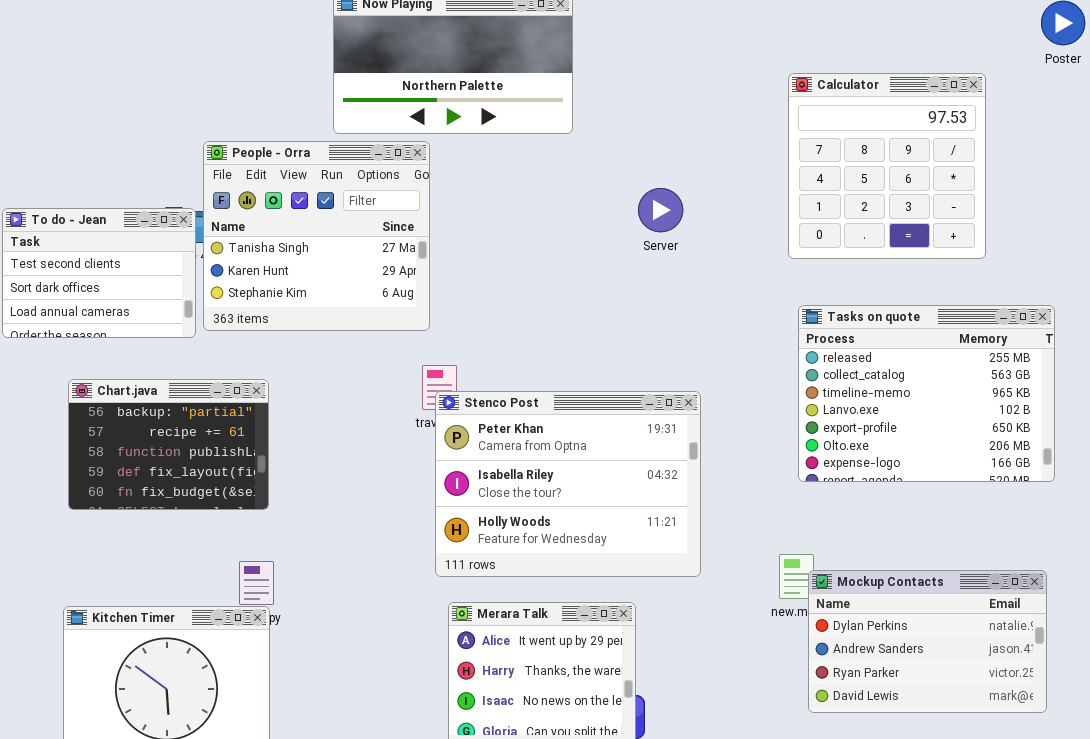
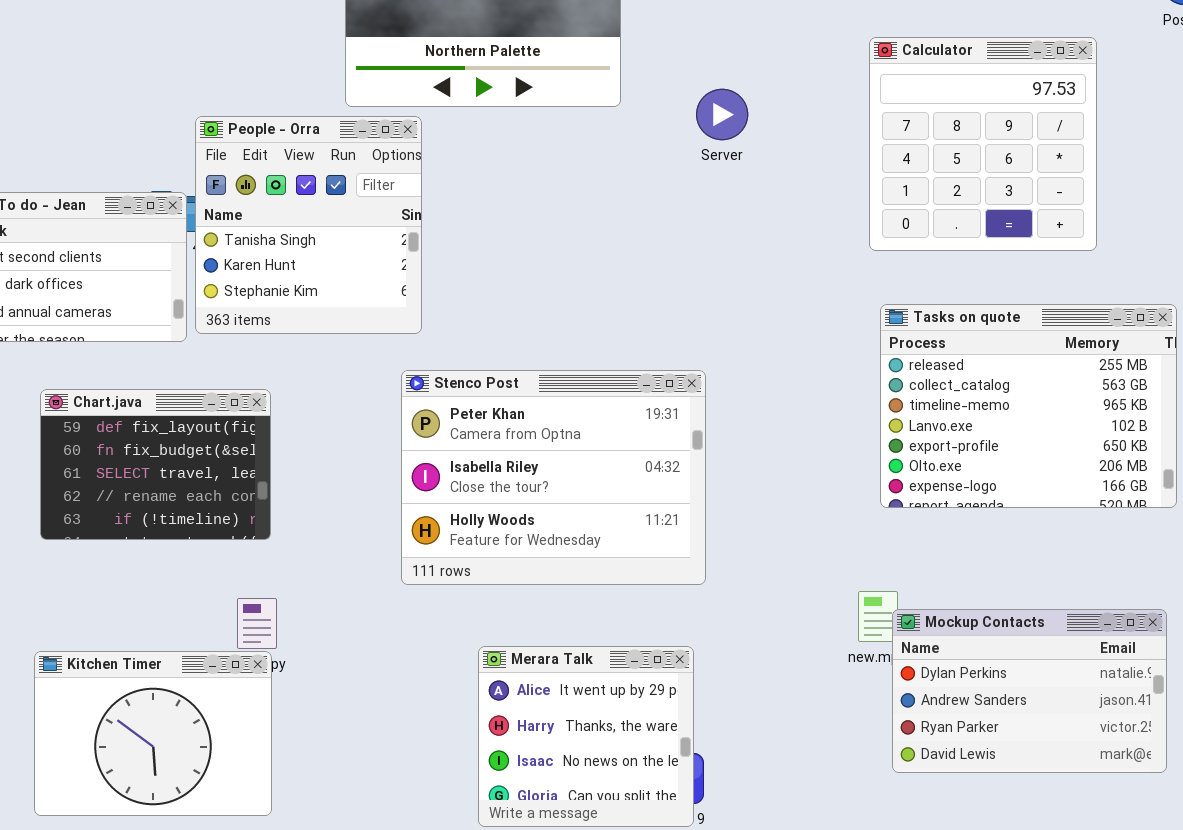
People - Orra: [203,141,430,331] -> [195,116,422,334], resized
Server: [638,188,683,232] -> [696,89,748,140], moved
Chart.java: [68,379,269,510] -> [40,389,271,540], scrolled down 3 rows
Stenco Post: [435,391,701,577] -> [401,370,706,585], moved

